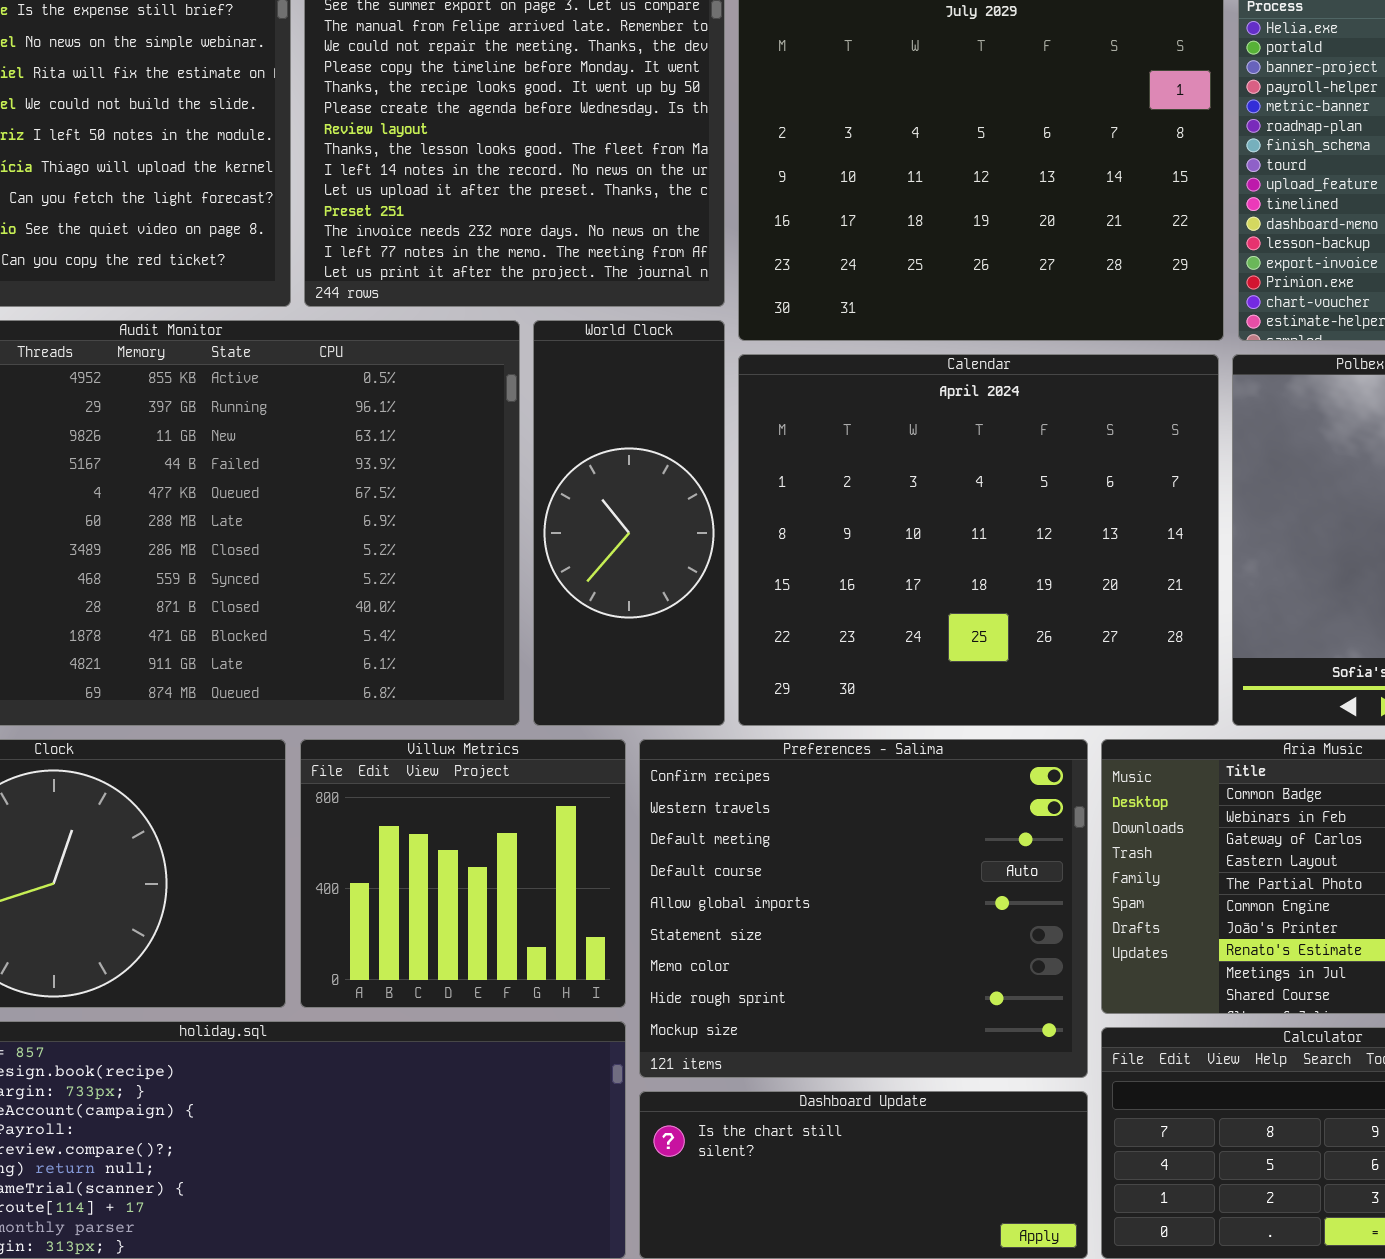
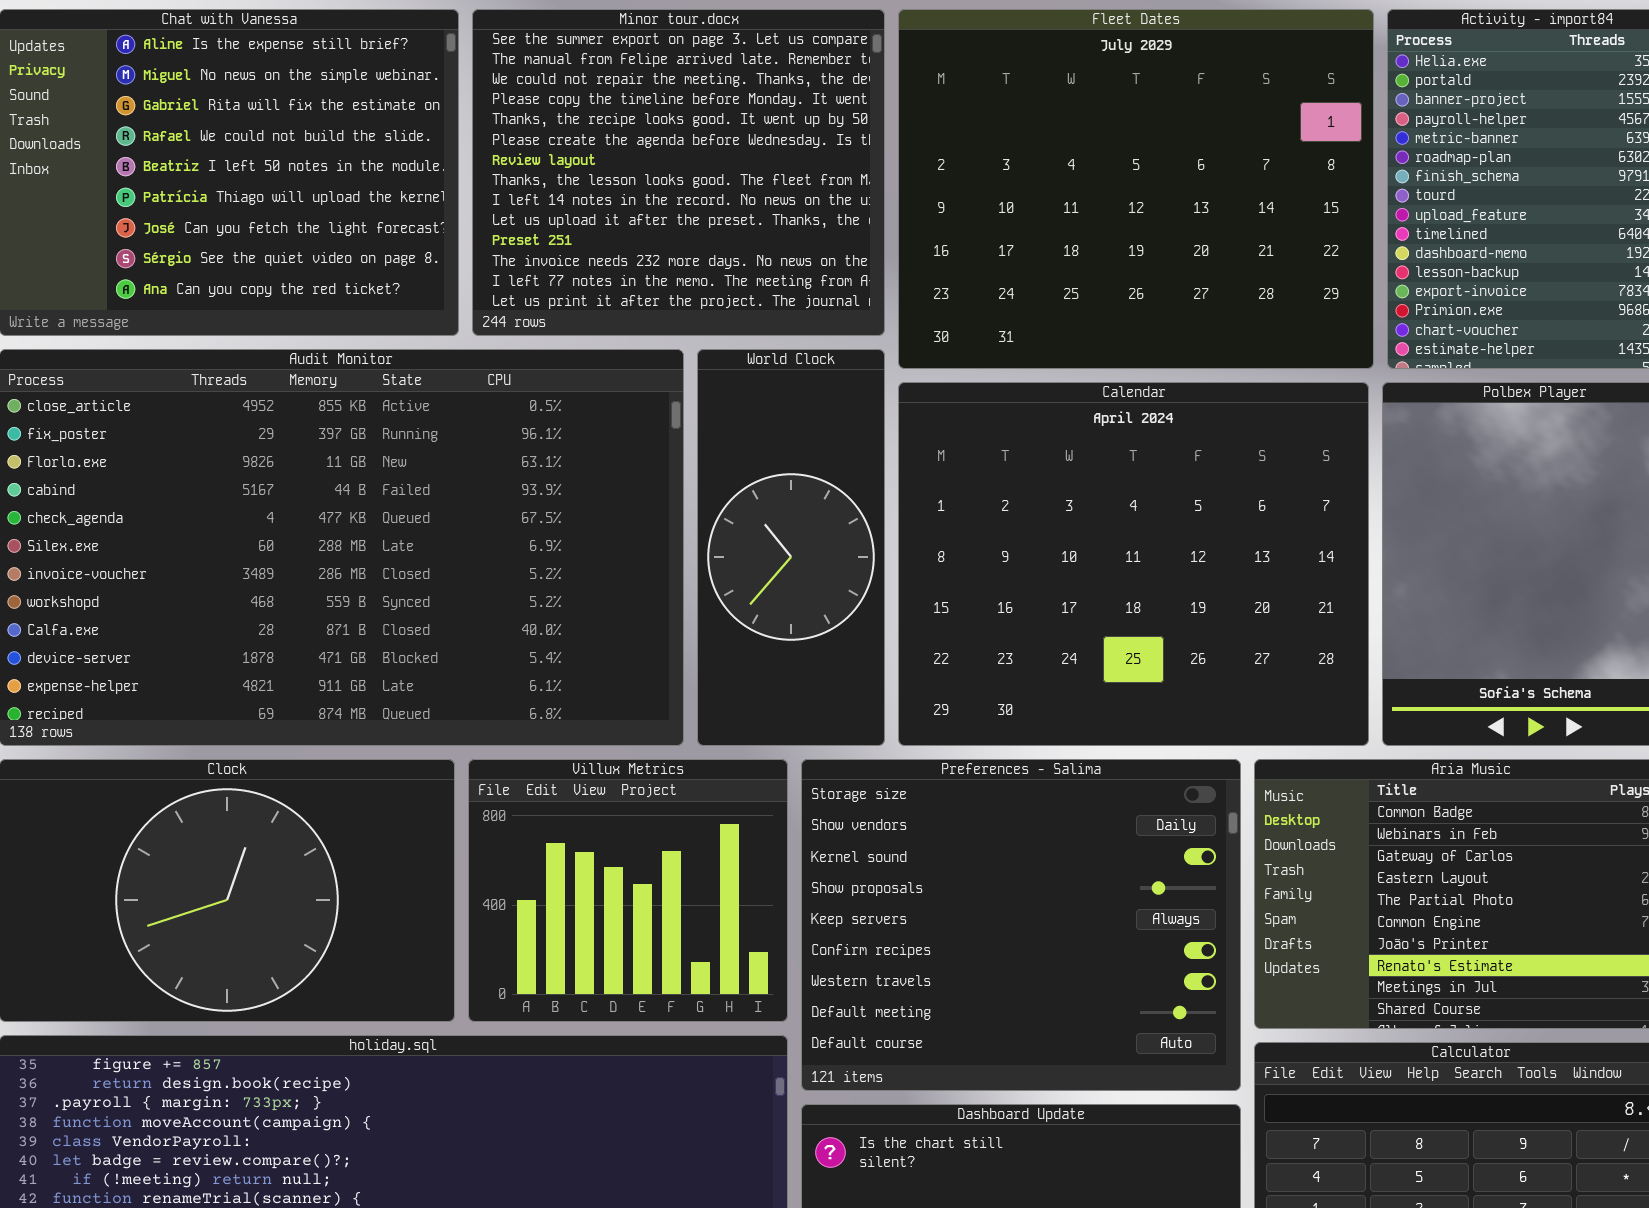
Preferences - Salima: [639,739,1088,1078] -> [801,759,1241,1091], scrolled up 5 rows

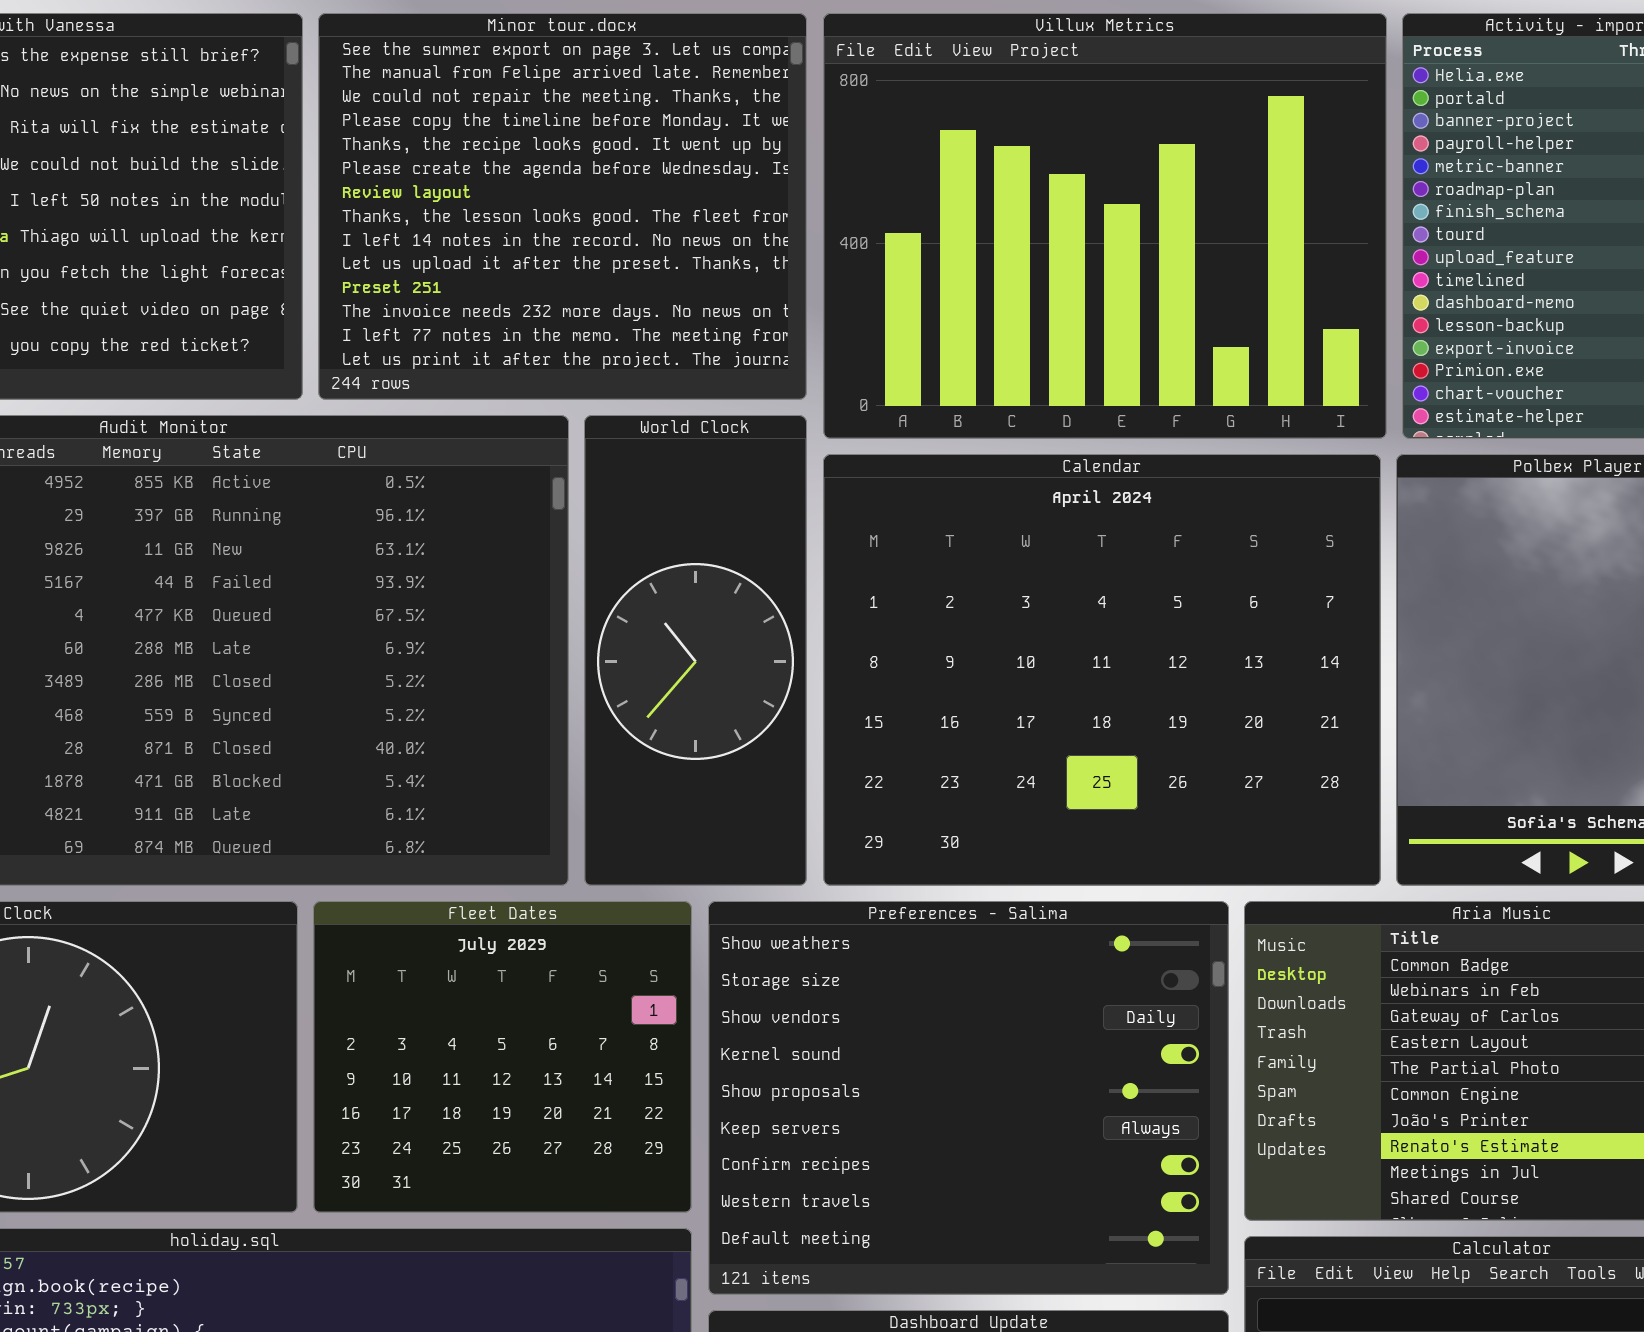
Fleet Dates: [898,9,1374,369] -> [313,901,692,1213], moved, resized
Villux Metrics: [468,759,788,1022] -> [823,13,1387,439], moved, resized
Preferences - Salima: [801,759,1241,1091] -> [708,901,1229,1295], scrolled up 1 row

